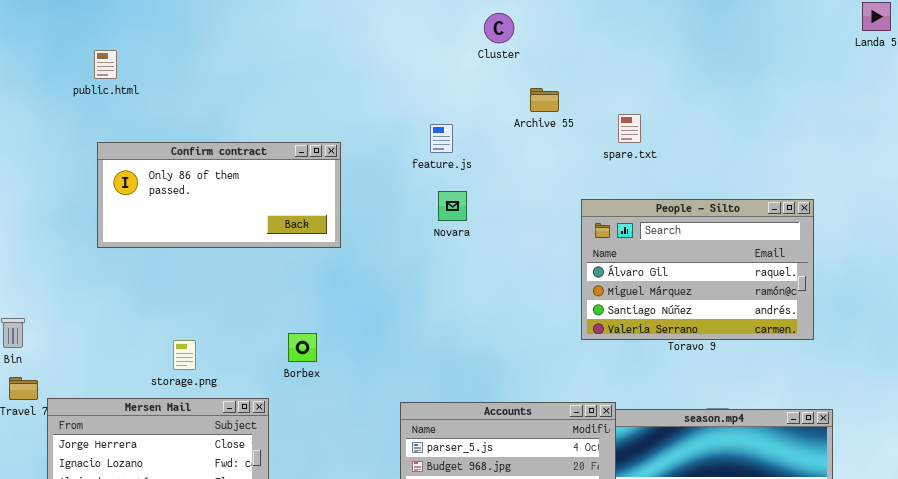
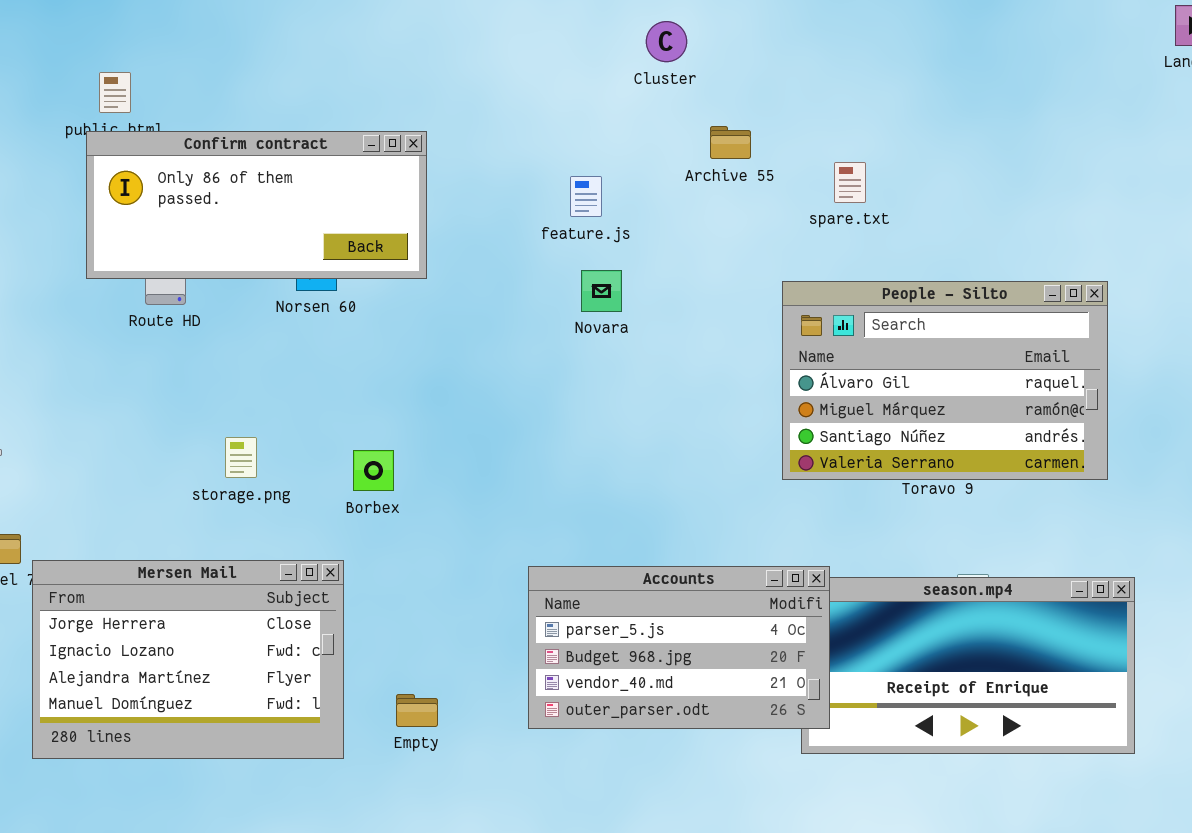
Confirm contract: [97,142,341,248] -> [86,131,427,279], moved
Borbex: [288,333,317,362] -> [353,450,394,491], moved
storage.png: [173,340,196,370] -> [225,437,257,478], moved

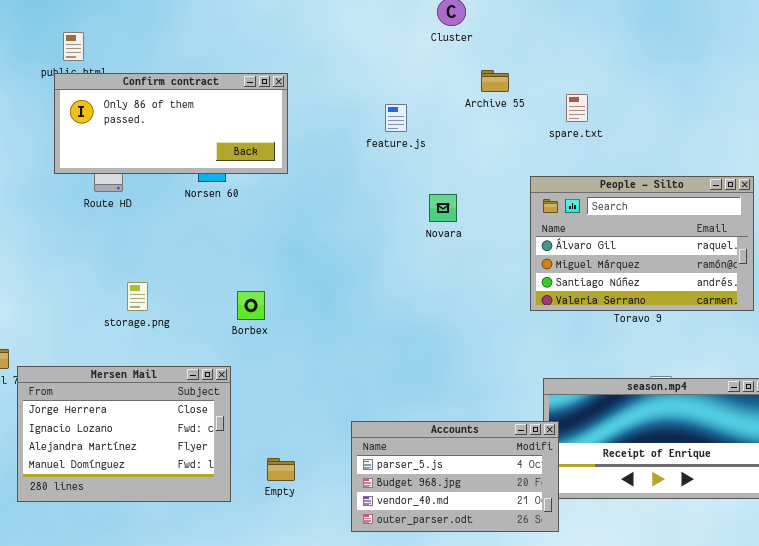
Novara: [581,270,622,312] -> [429,194,457,222], moved
storage.png: [225,437,257,478] -> [127,282,148,311], moved
Accounts: [528,566,830,729] -> [351,421,559,532], moved

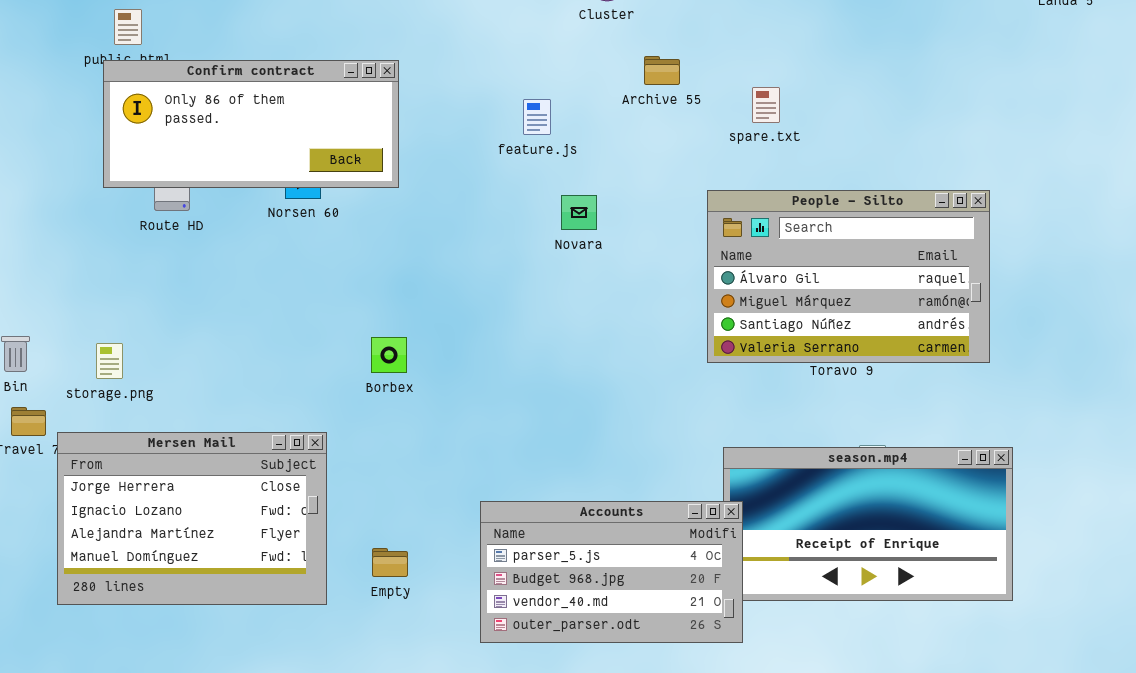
Novara: [429,194,457,222] -> [561,195,597,230], moved
storage.png: [127,282,148,311] -> [96,343,123,379], moved
Borbex: [237,291,265,320] -> [371,337,407,373], moved

